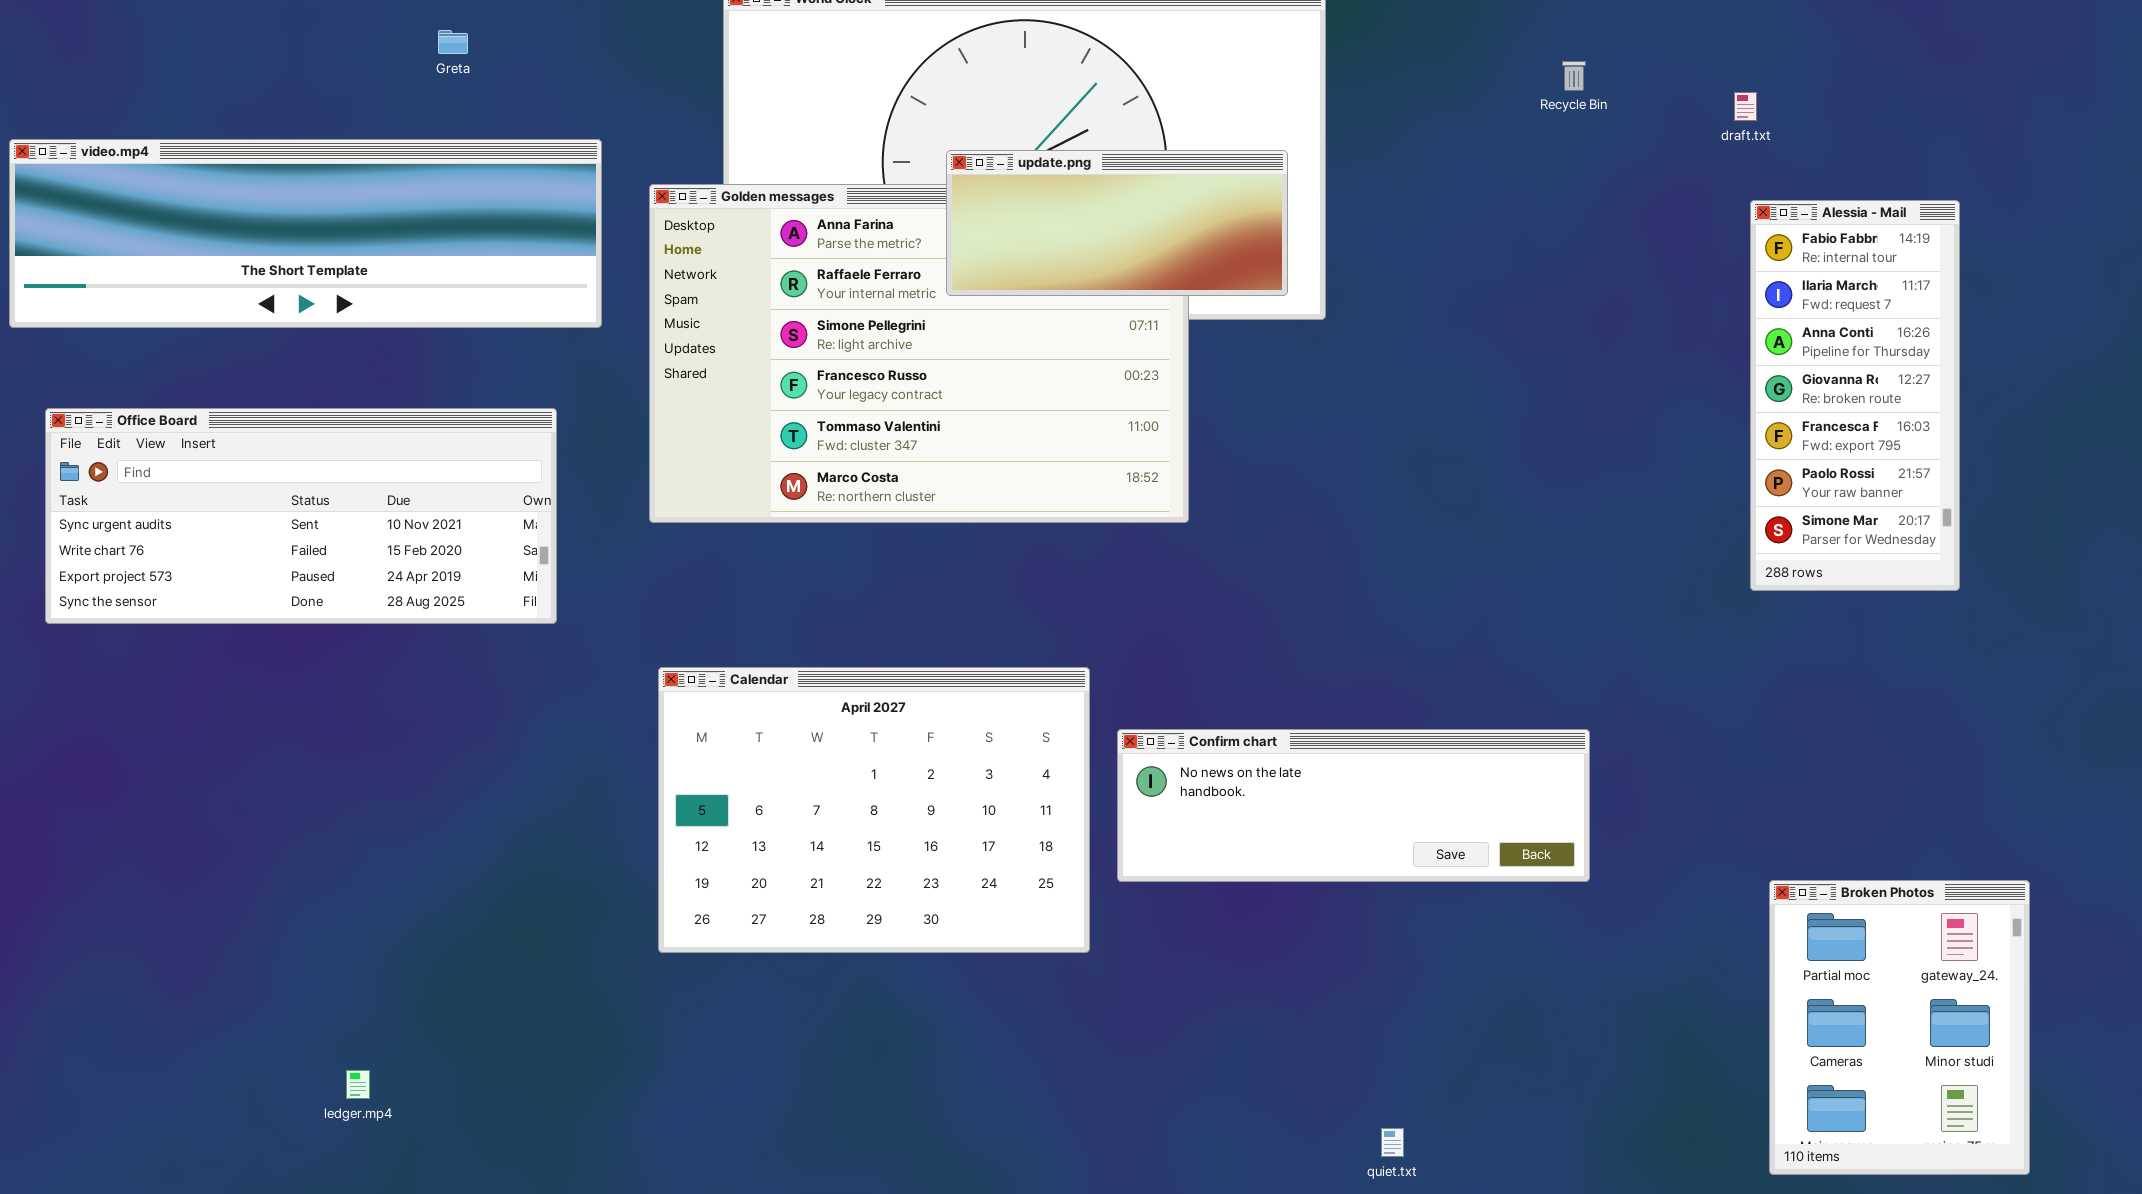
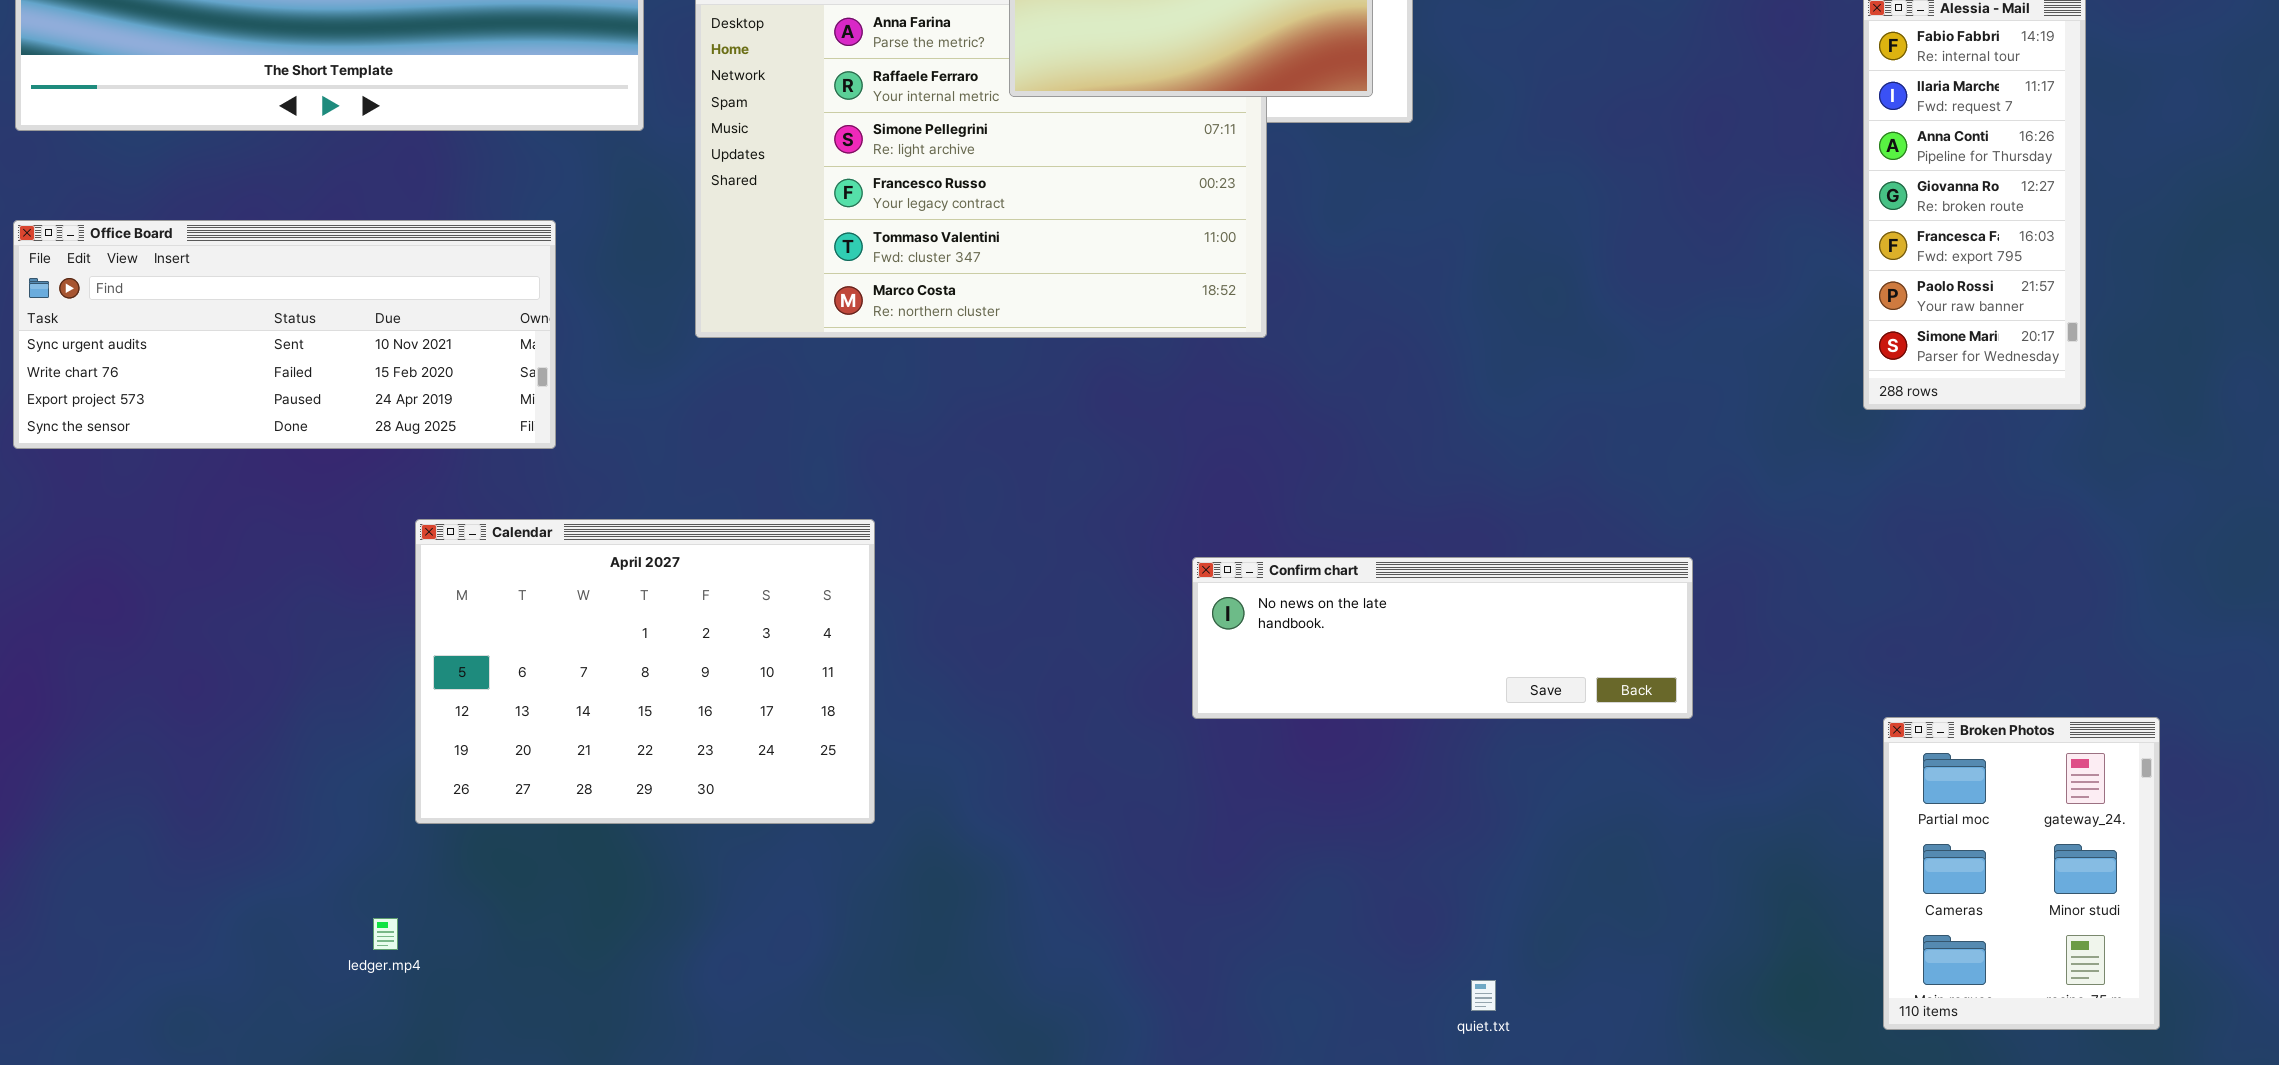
Office Board: [45,408,557,624] -> [13,220,556,449], moved
Calendar: [658,667,1090,953] -> [415,519,875,824], moved

